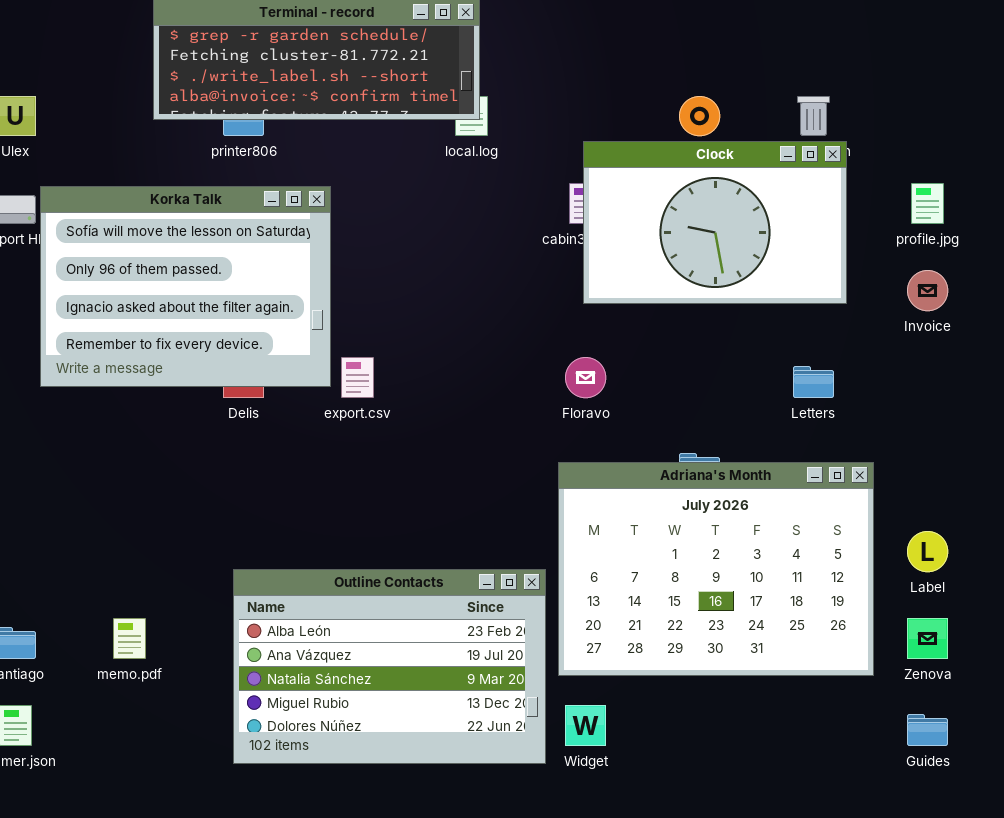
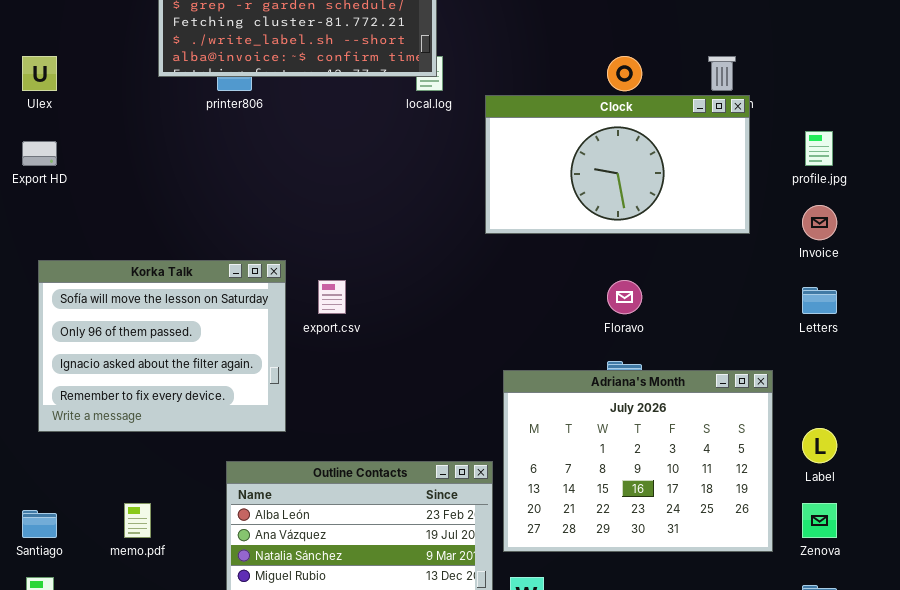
Clock: [583,141,847,304] -> [485,95,750,234], resized
Korka Talk: [40,186,331,387] -> [38,260,286,432], moved
Floravo: [565,357,606,398] -> [607,280,642,314], moved
Letters: [793,366,834,398] -> [802,287,837,314], moved

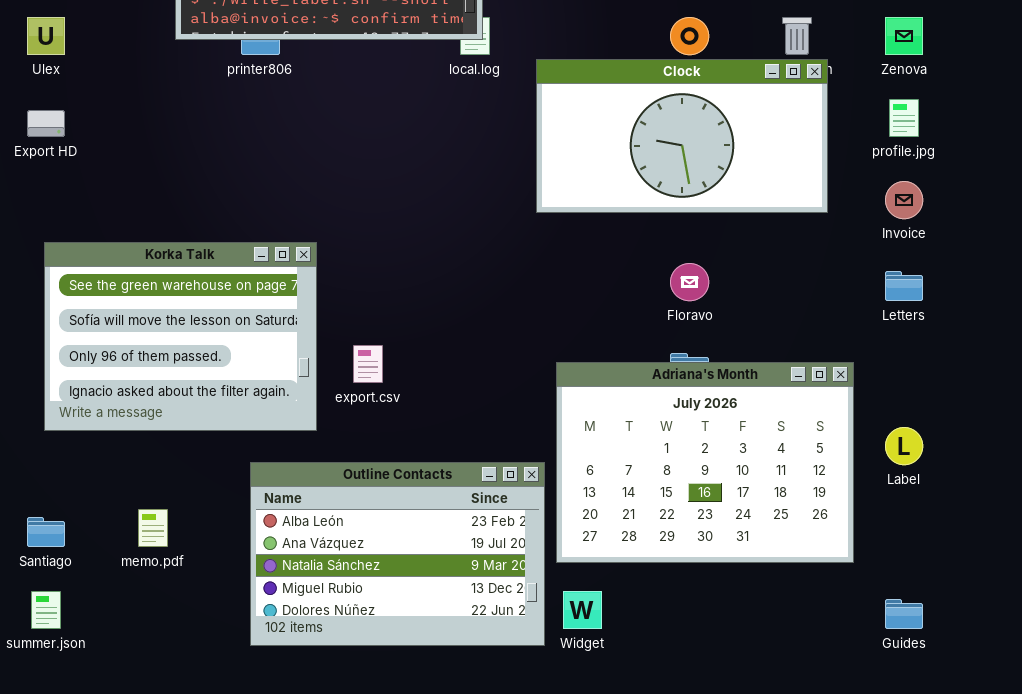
Korka Talk: [38,260,286,432] -> [44,242,317,431], scrolled up 1 row
export.csv: [318,280,346,314] -> [353,345,383,383], moved
Zenova: [802,503,837,538] -> [885,17,923,55], moved

